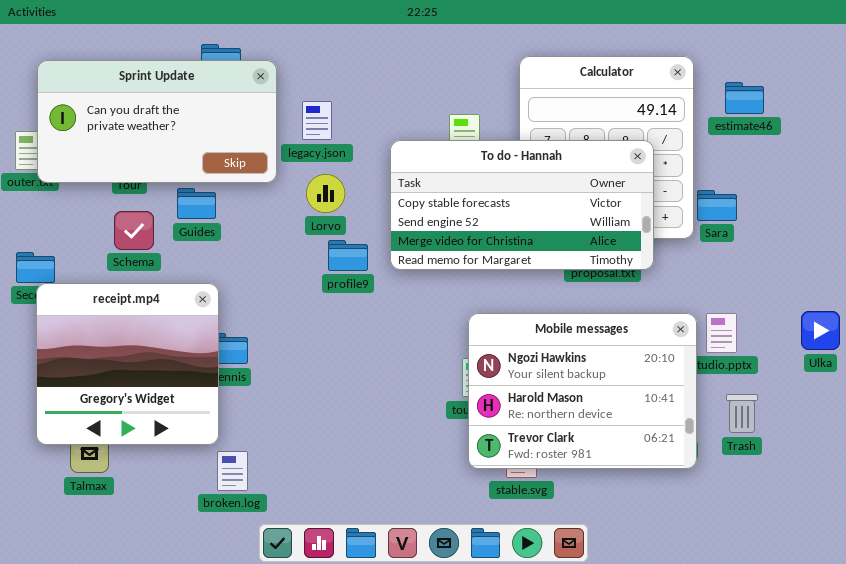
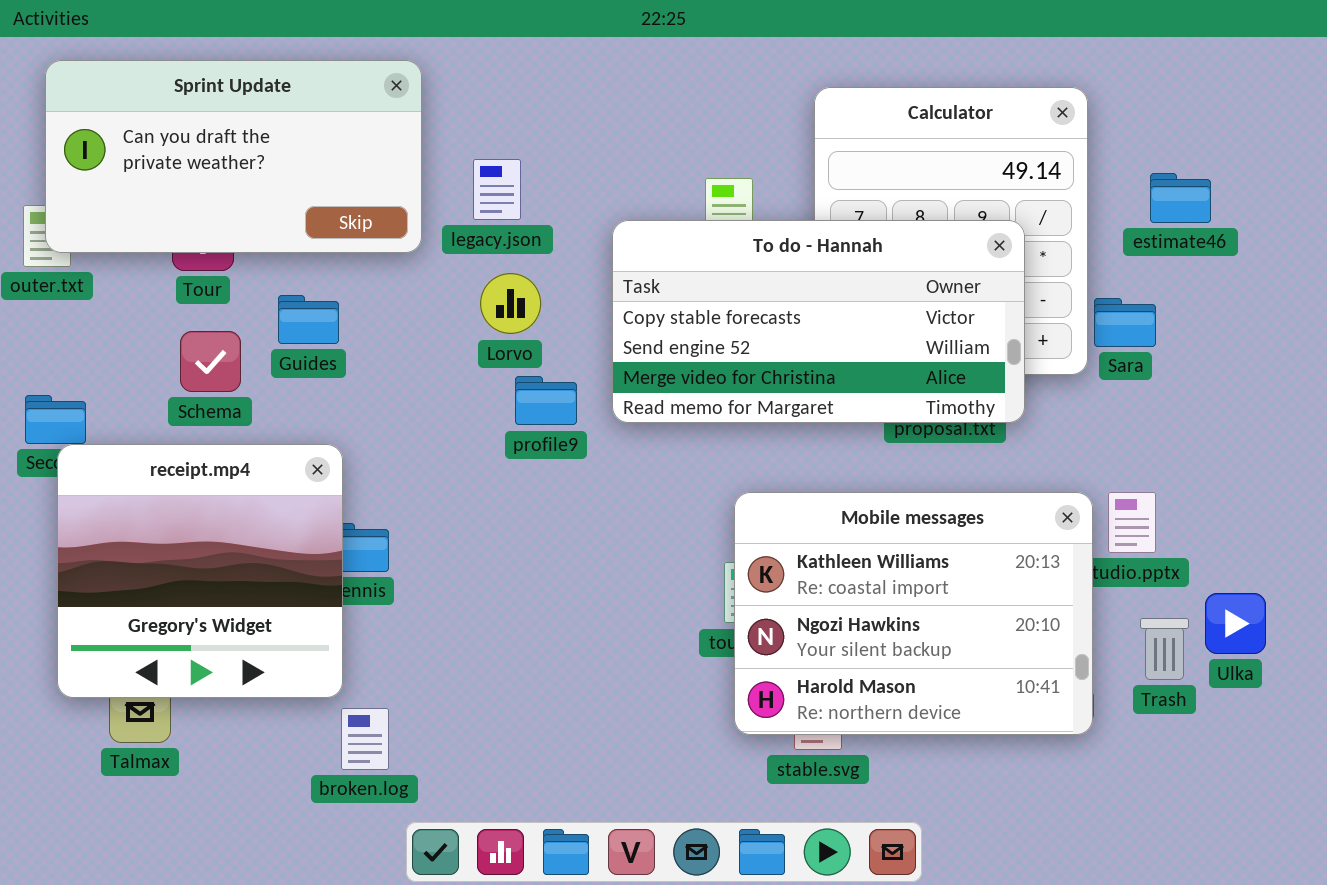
Sprint Update: [37,60,277,183] -> [45,60,422,253], moved
estimate46: [725,82,764,114] -> [1150,173,1211,223], moved
Ulka: [801,311,840,350] -> [1205,593,1266,654], moved
Mobile messages: [468,313,697,469] -> [734,492,1093,735], scrolled up 1 row

